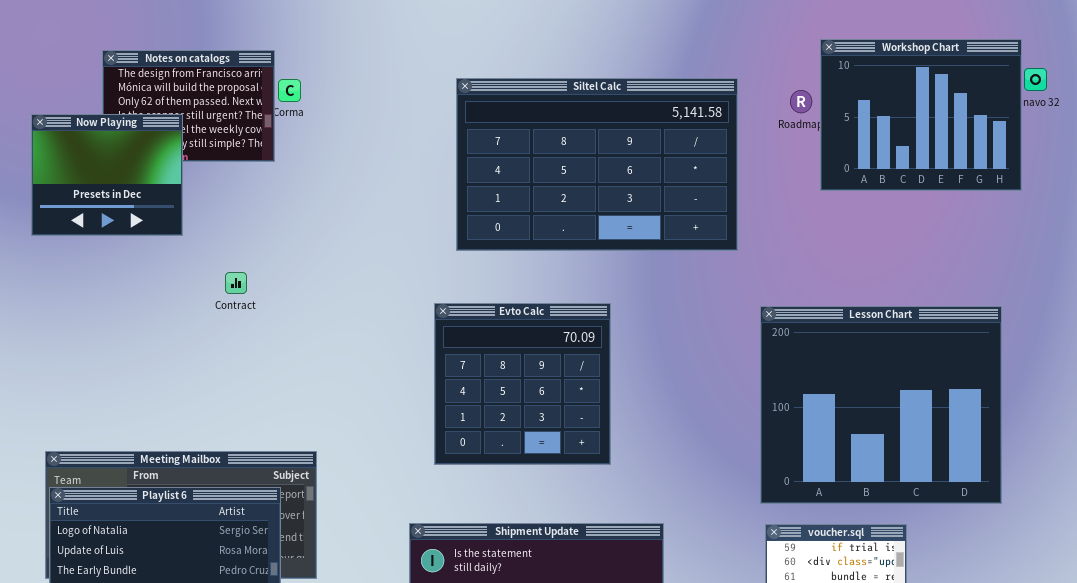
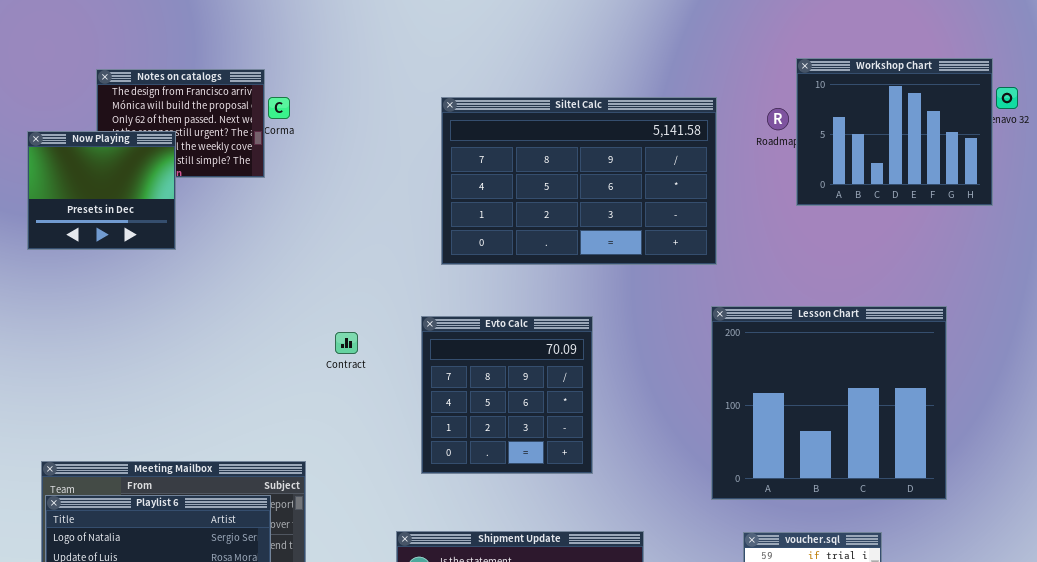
Contract: [225,272,247,294] -> [335,332,358,354], moved
Lesson Chart: [760,306,1002,504] -> [711,306,947,500], moved

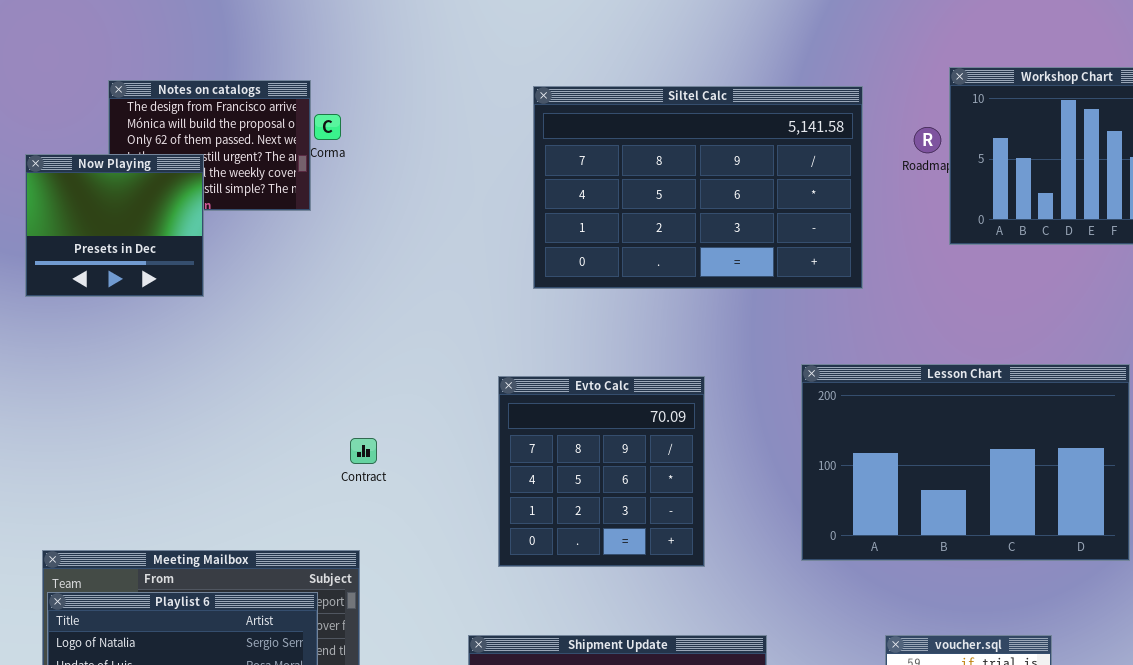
Siltel Calc: [441,97,717,265] -> [533,86,863,289], moved
Lesson Chart: [711,306,947,500] -> [801,364,1130,561], resized
Contract: [335,332,358,354] -> [350,438,377,464], moved

